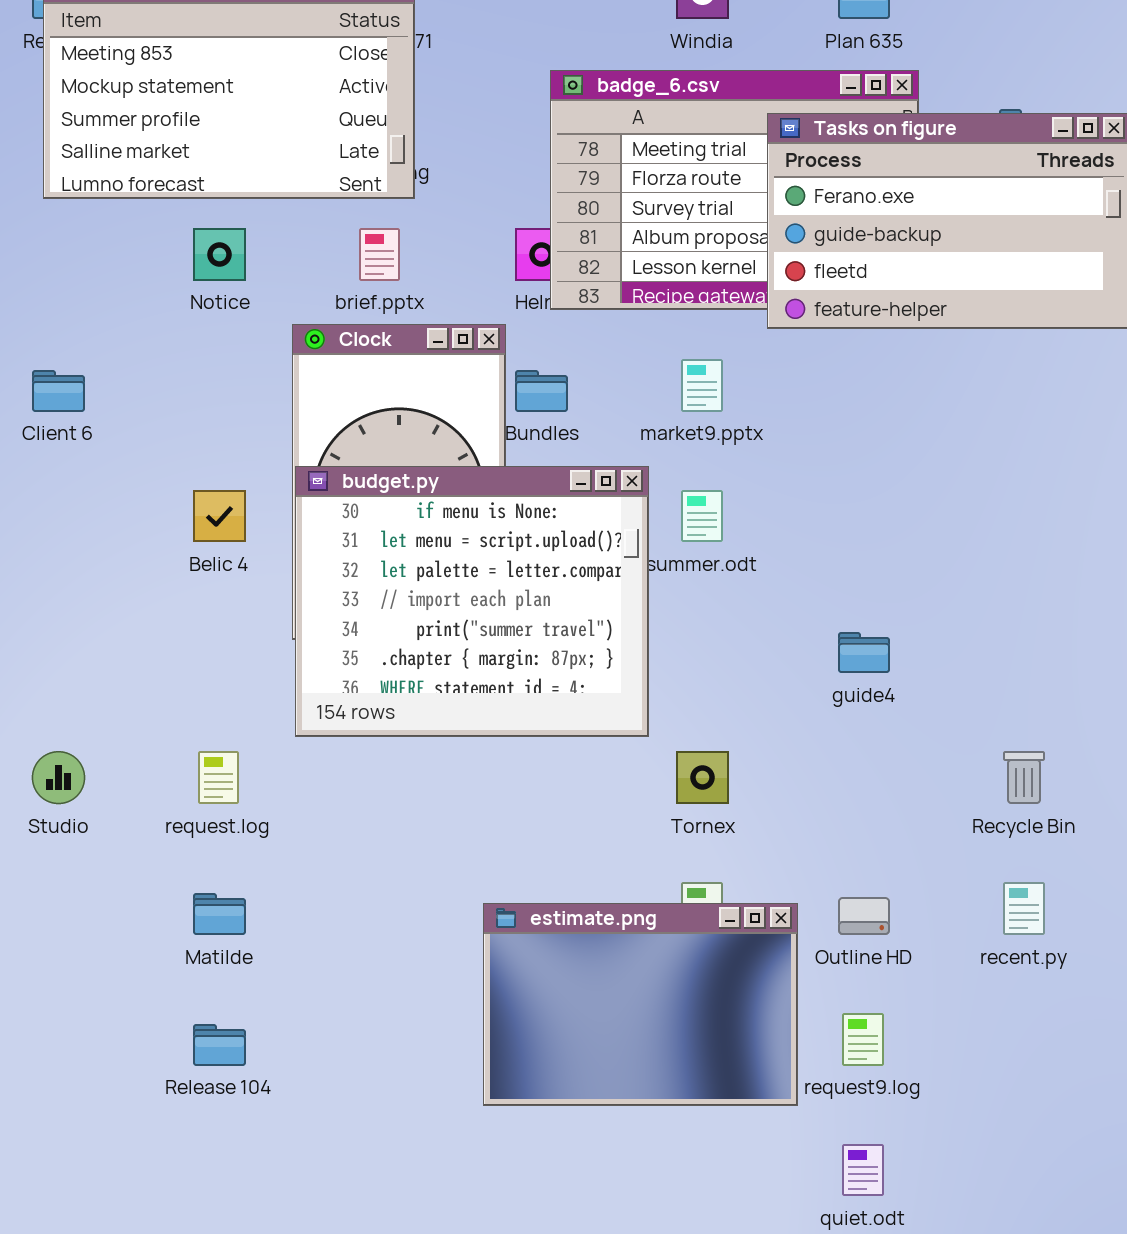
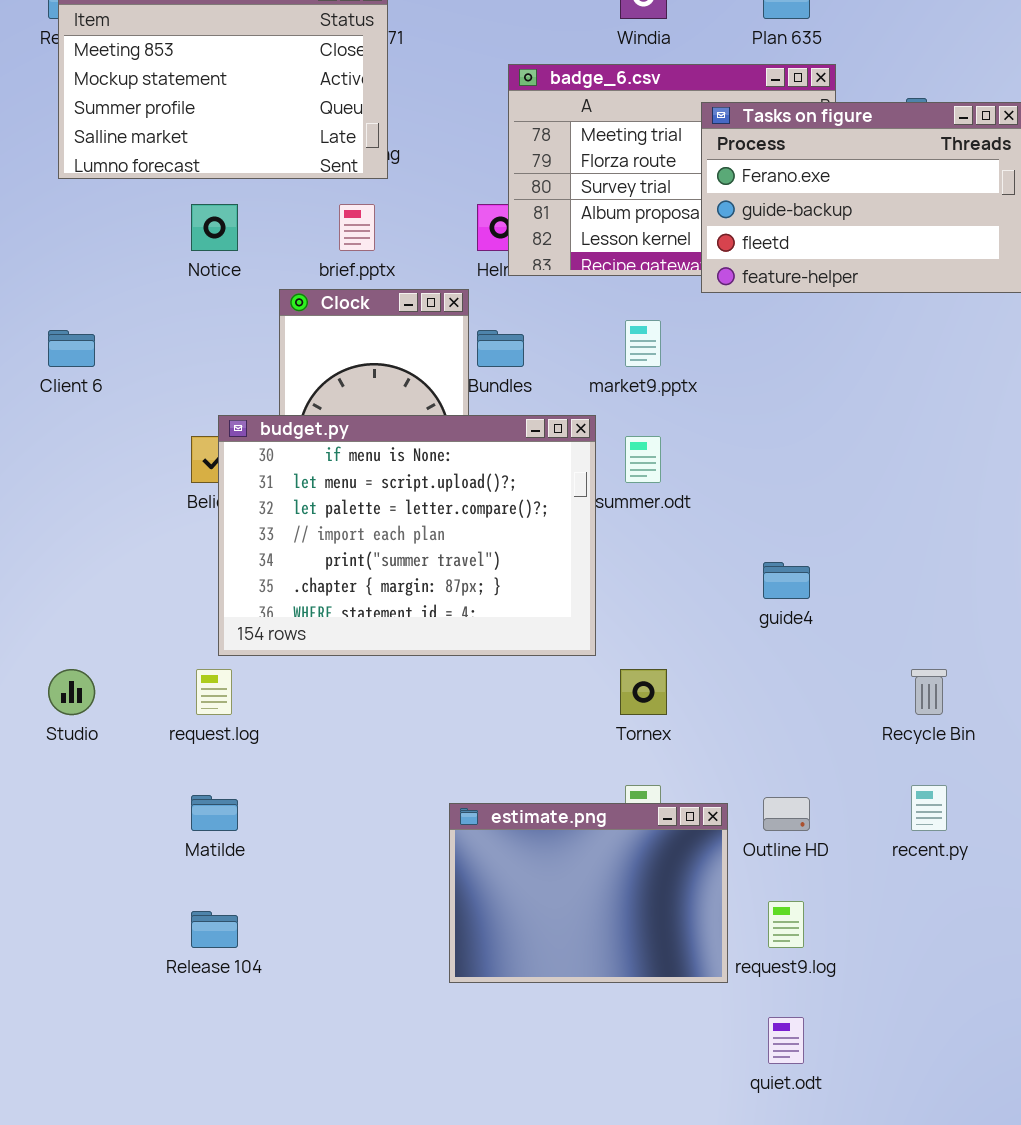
budget.py: [295,466,649,737] -> [218,415,596,656], resized

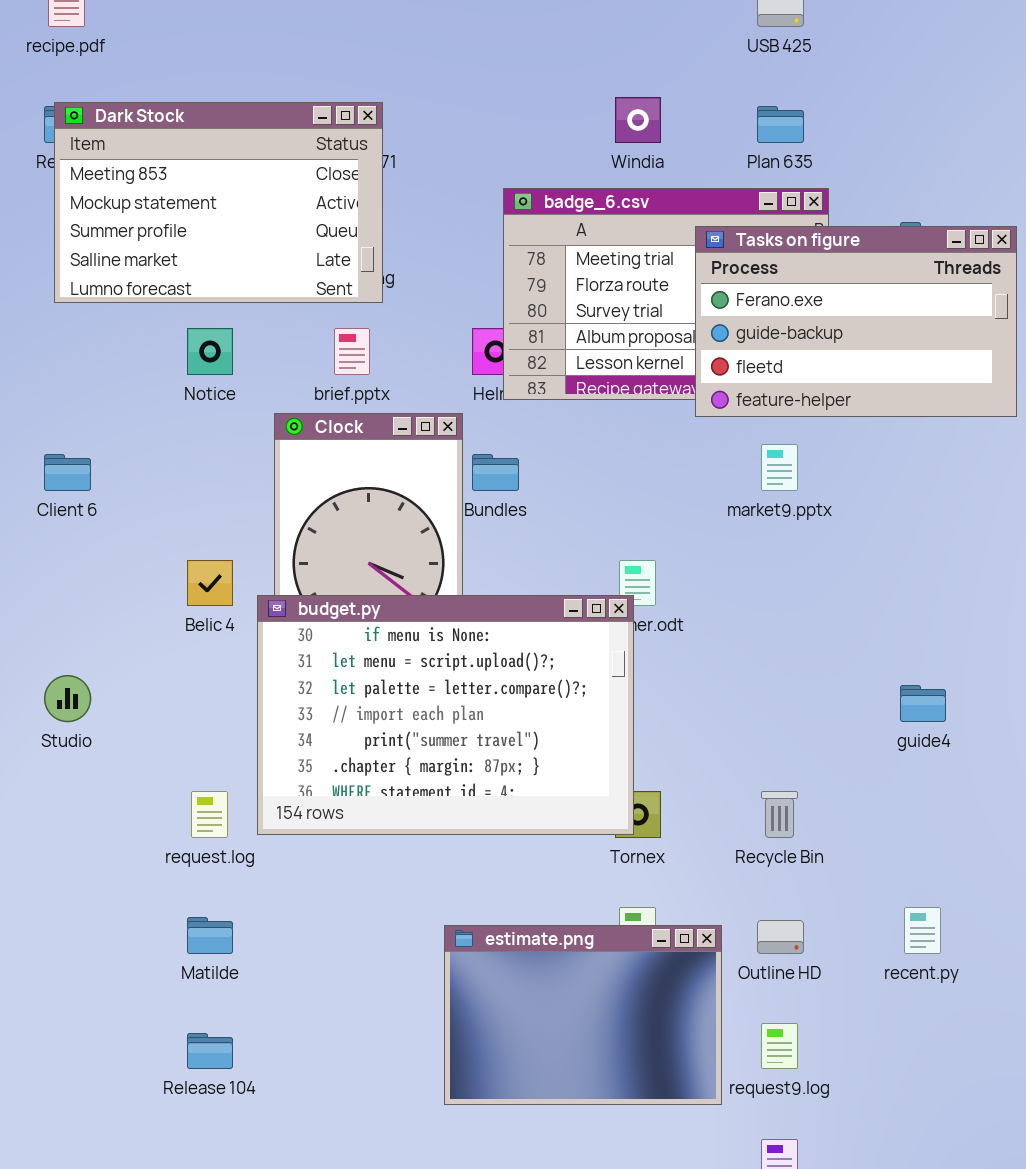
market9.pptx: [625,320,661,367] -> [761,444,798,491], moved
budget.py: [218,415,596,656] -> [257,595,634,835], moved
guide4: [763,562,810,599] -> [900,685,946,722], moved
Studio: [48,669,95,715] -> [44,675,91,722], moved
Recycle Bin: [911,669,947,715] -> [761,791,798,838], moved

